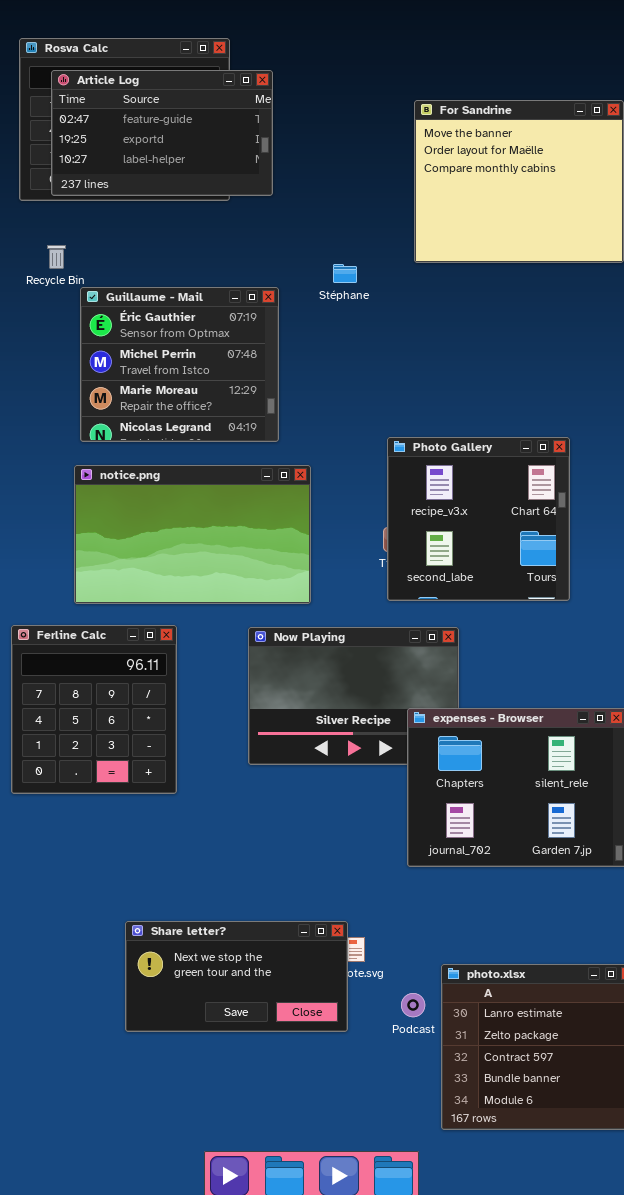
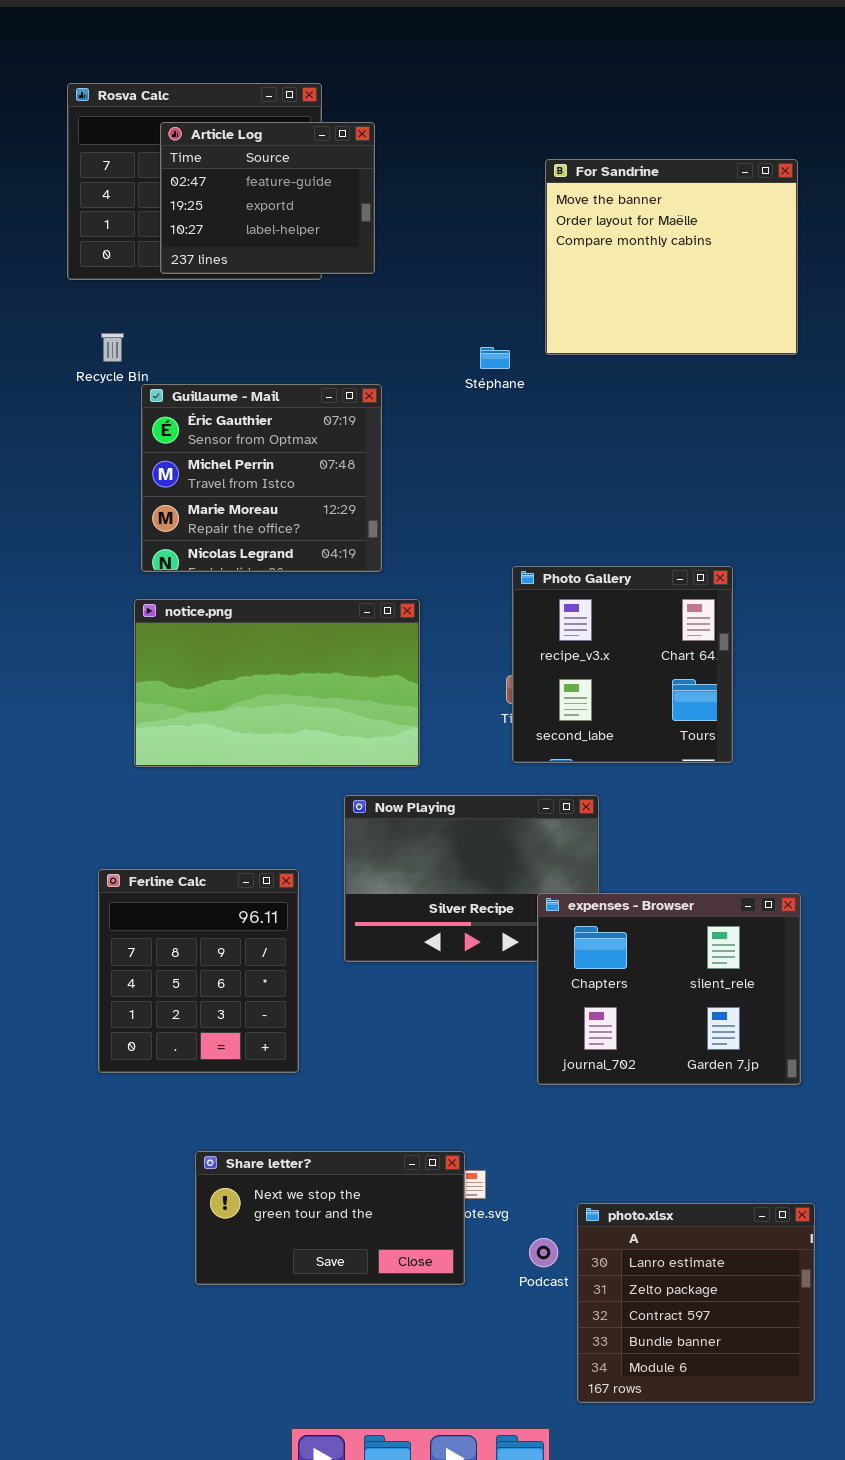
Article Log: [51,70,273,196] -> [160,122,375,274], resized
Stéphane: [333,264,357,283] -> [480,347,510,369], moved
Ferline Calc: [11,625,177,794] -> [98,869,299,1073], moved

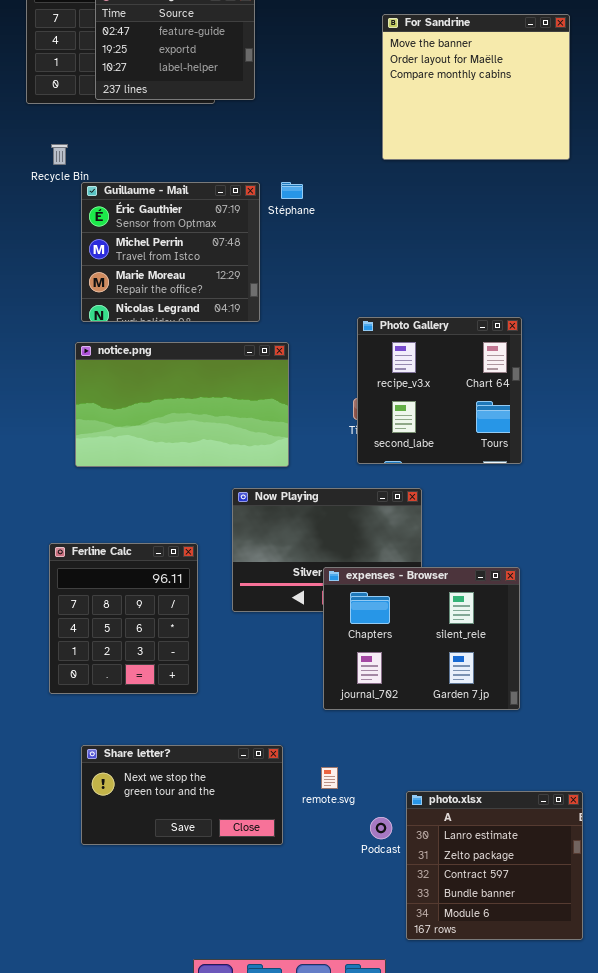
Stéphane: [480,347,510,369] -> [281,182,303,199], moved
expenses - Browser: [537,893,801,1085] -> [323,567,520,710], moved
Share letter?: [195,1151,465,1285] -> [81,745,283,845], moved

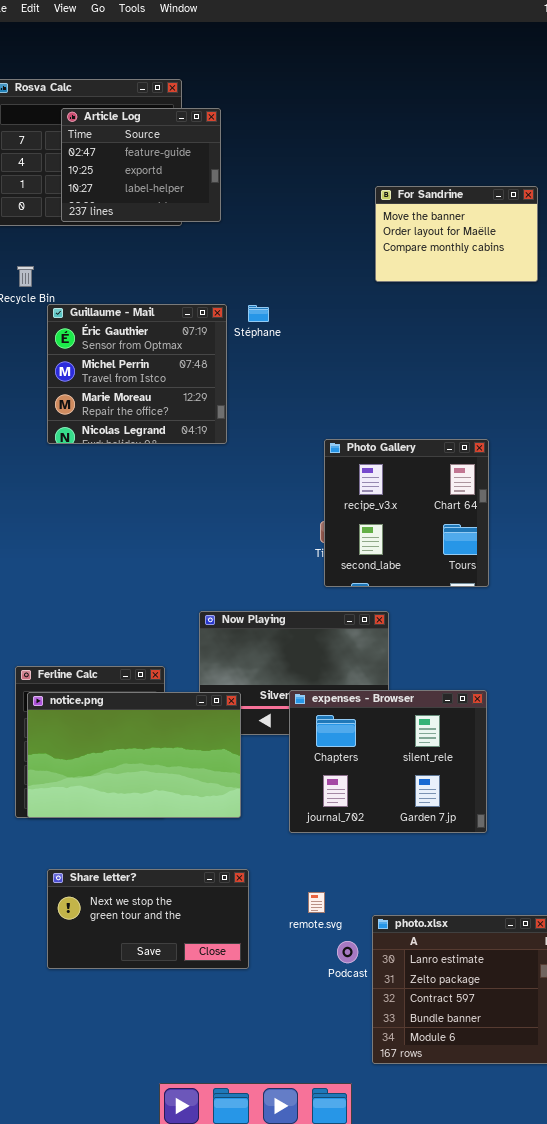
For Sandrine: [382,14,570,160] -> [375,186,538,282], resized
notice.png: [75,342,289,467] -> [27,692,241,818], moved
remote.svg: [321,767,338,789] -> [308,892,325,913], moved

